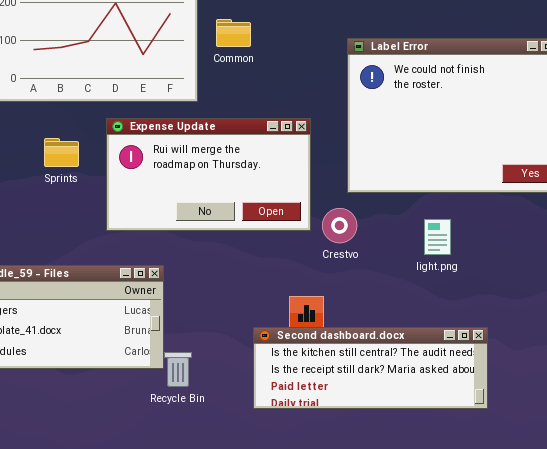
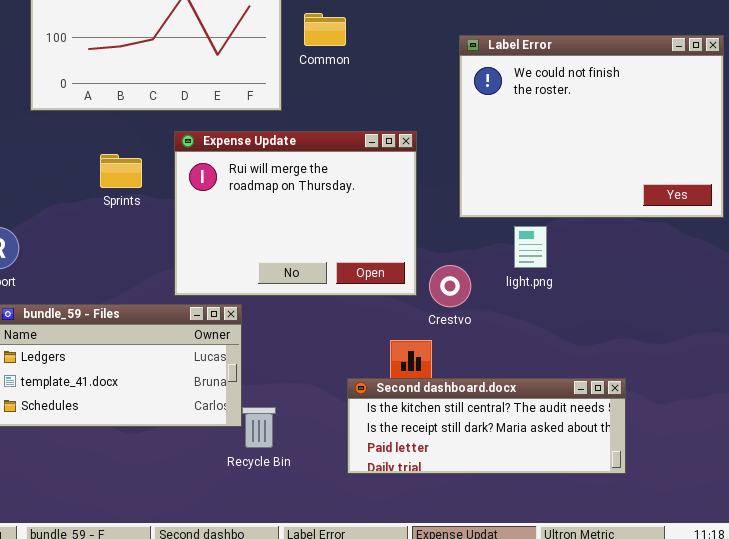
Expense Update: [106,118,311,231] -> [174,131,417,296], resized
Crestvo: [322,208,357,243] -> [429,265,471,307], moved
light.png: [424,219,451,255] -> [514,226,547,268], moved

